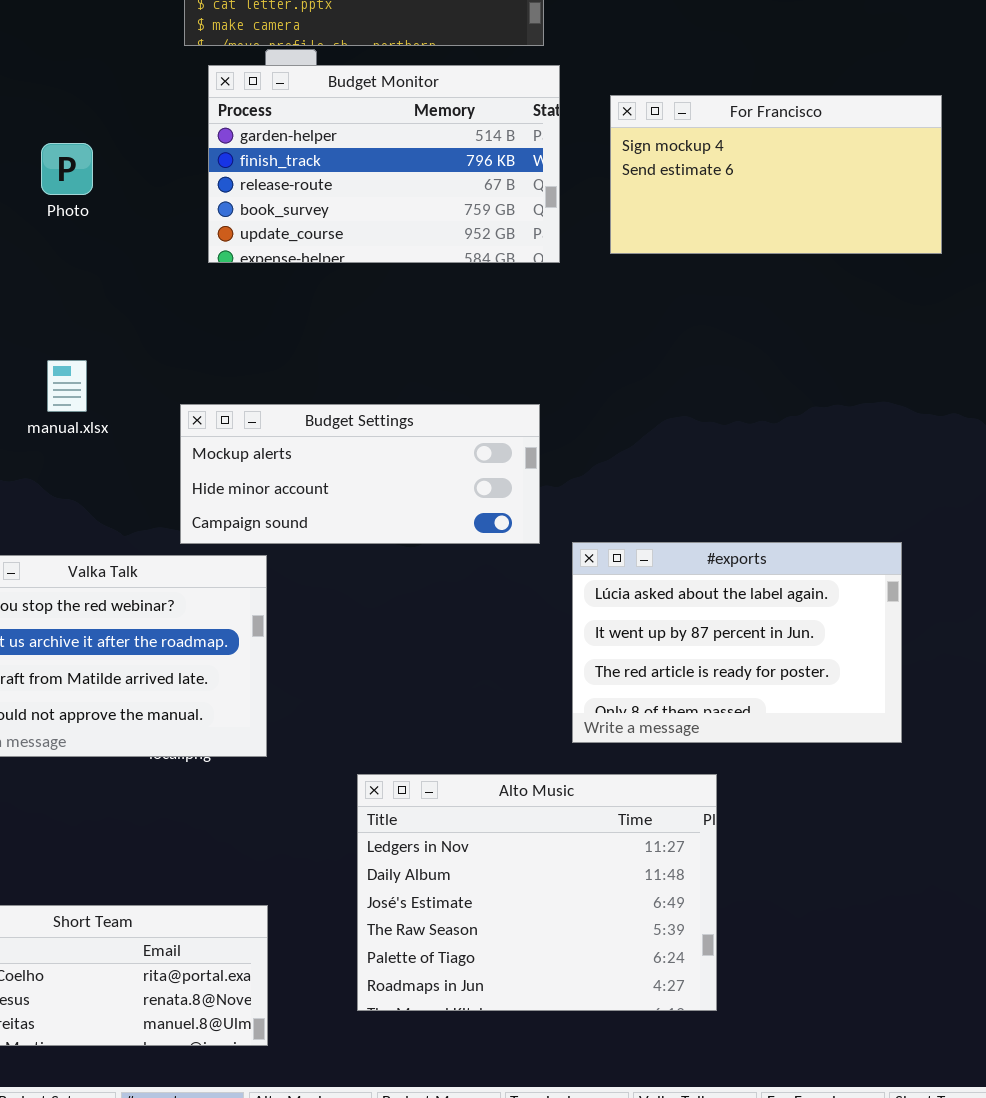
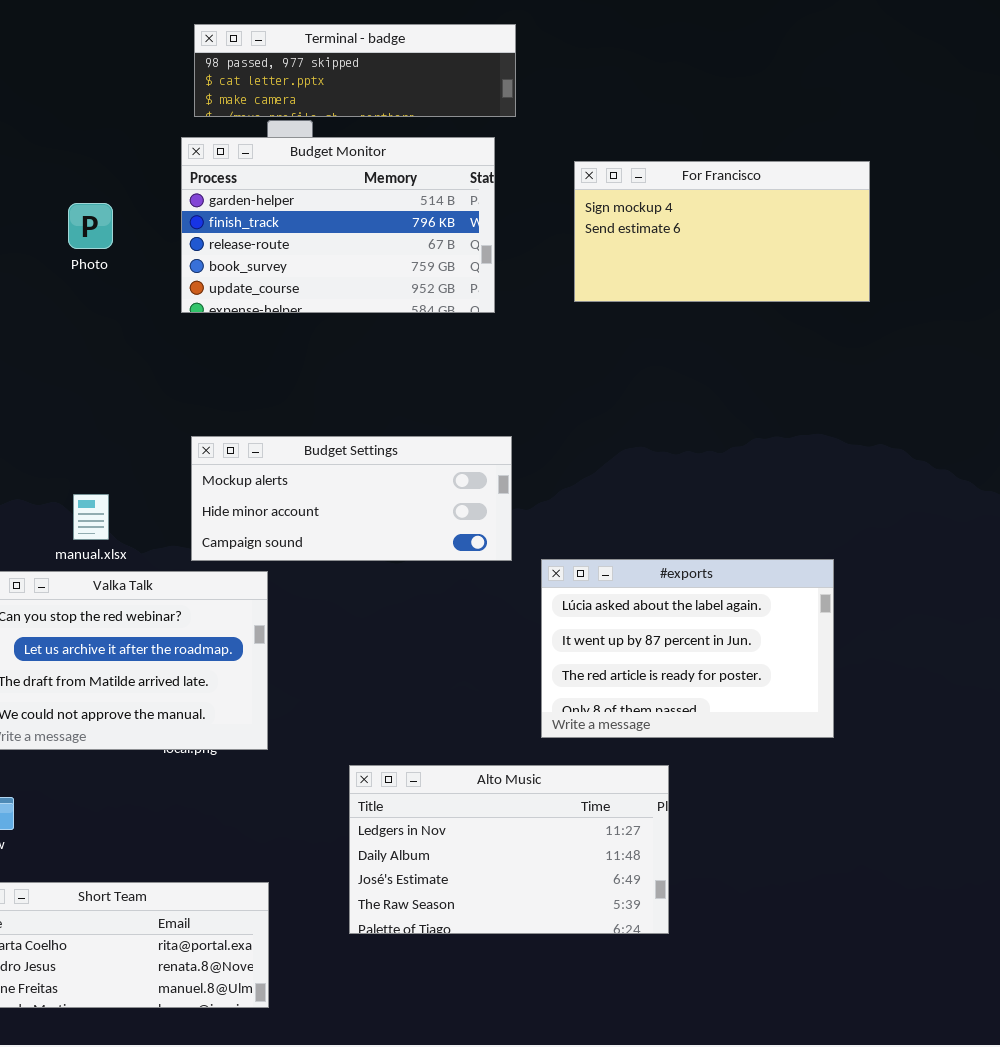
Budget Monitor: [208,65,560,263] -> [181,137,495,313], moved
manual.xlsx: [47,360,87,412] -> [73,494,109,540], moved
Alto Music: [357,774,717,1011] -> [349,765,669,934], resized

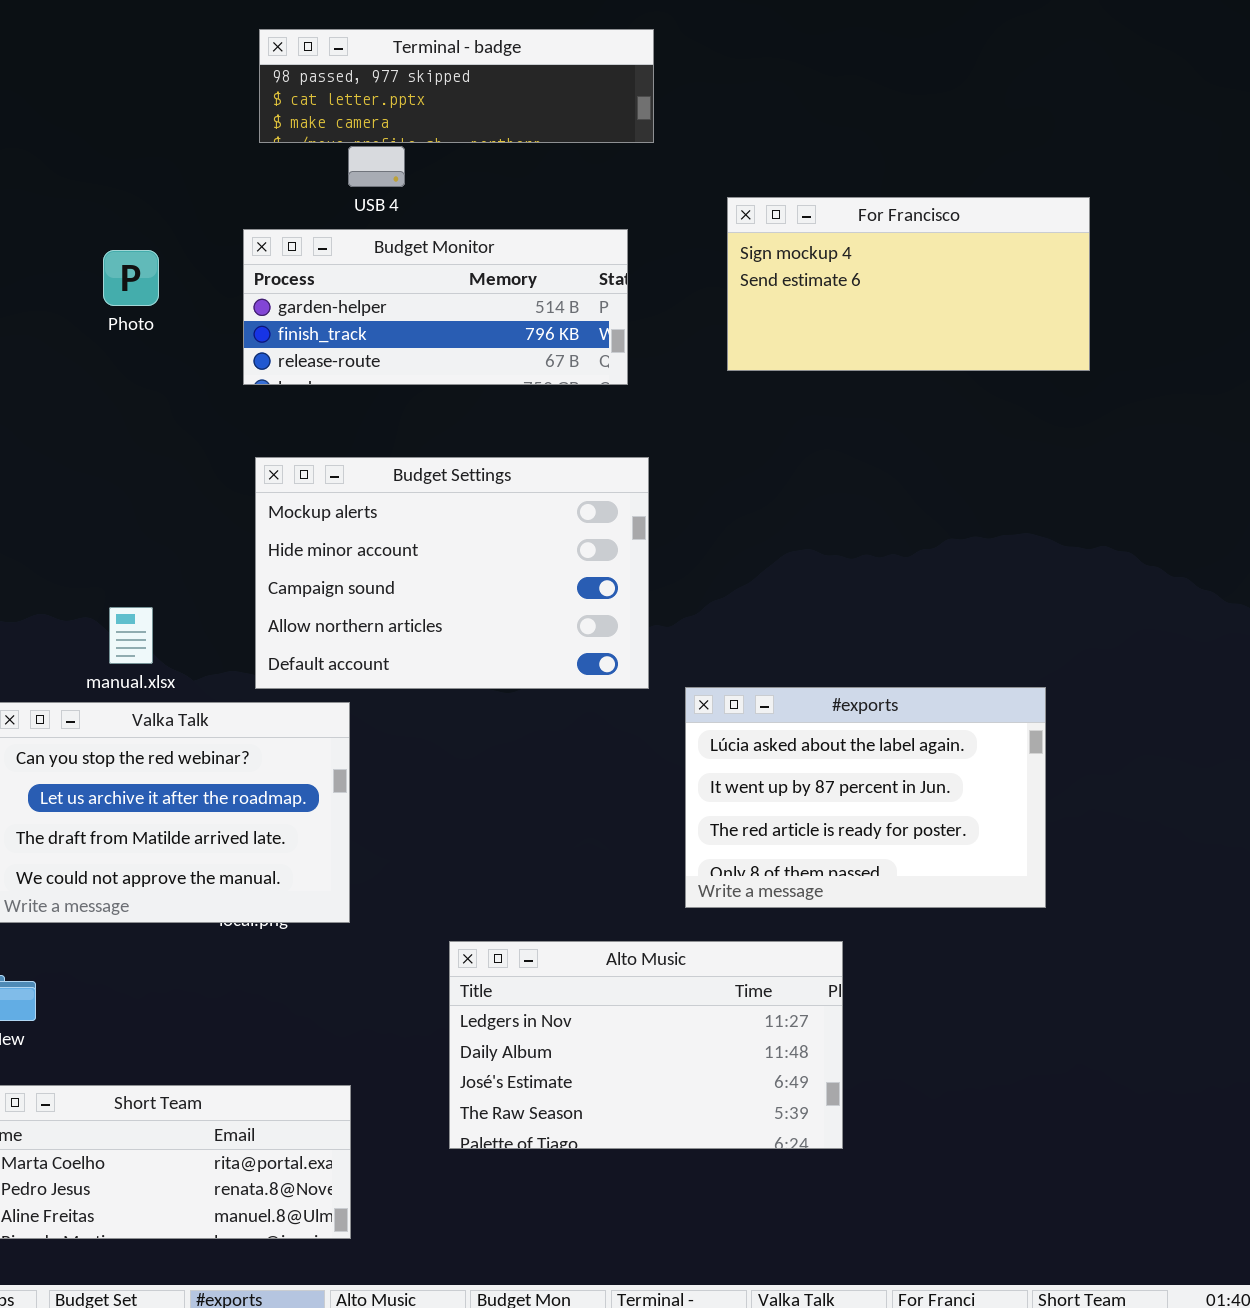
Budget Monitor: [181,137,495,313] -> [243,229,628,385], resized
Budget Settings: [191,436,512,561] -> [255,457,649,689], resized

